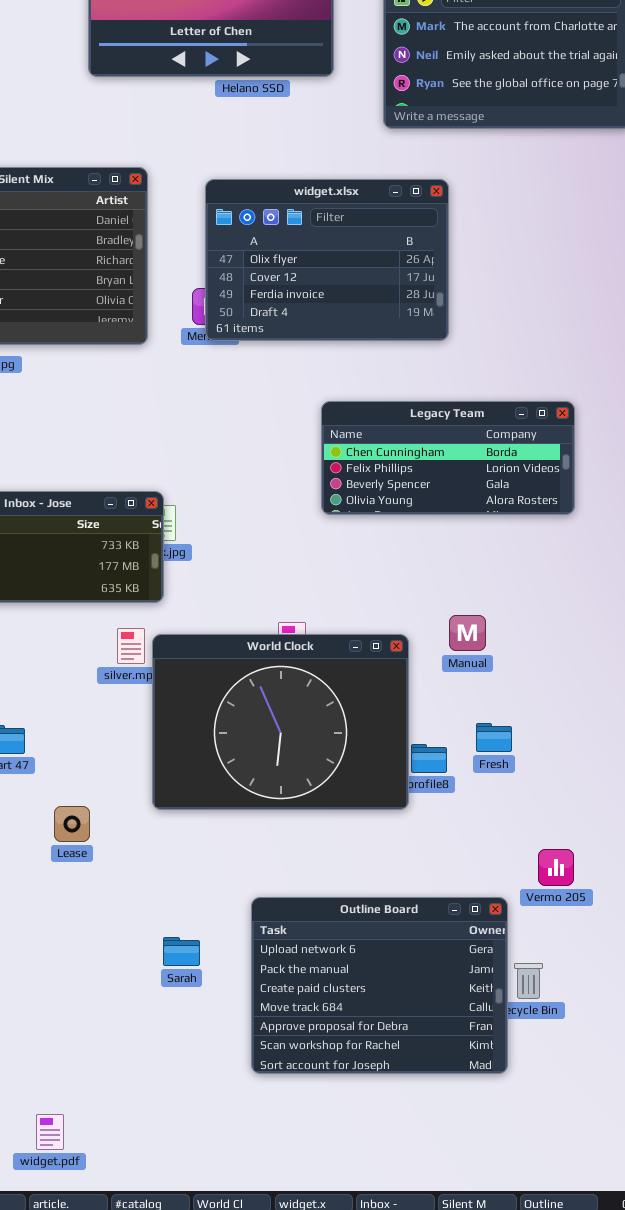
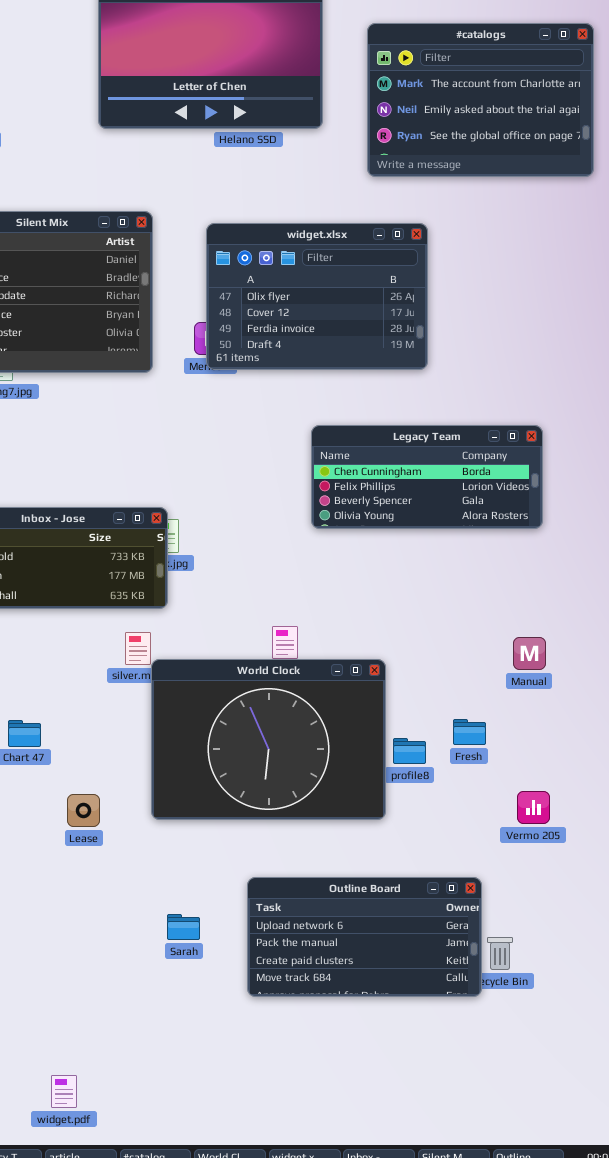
Manual: [449,615,486,651] -> [513,637,546,670], moved
World Clock: [152,634,409,810] -> [151,659,386,820], moved
Vermo 205: [538,849,574,886] -> [517,791,550,824], moved
Outline Board: [251,897,508,1074] -> [247,877,482,997], resized

